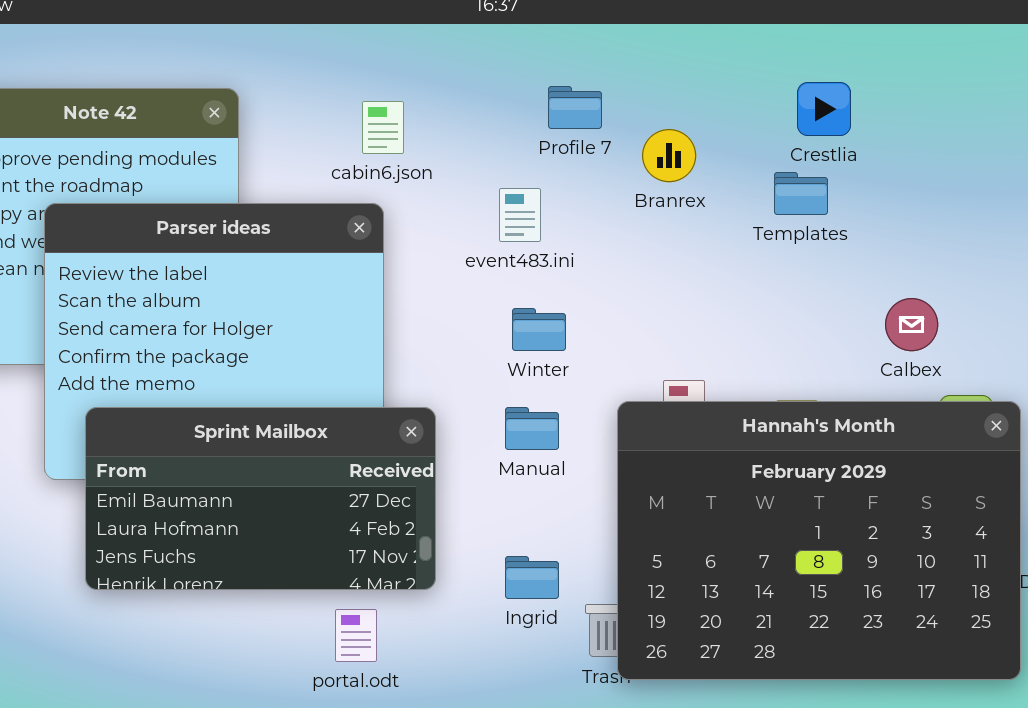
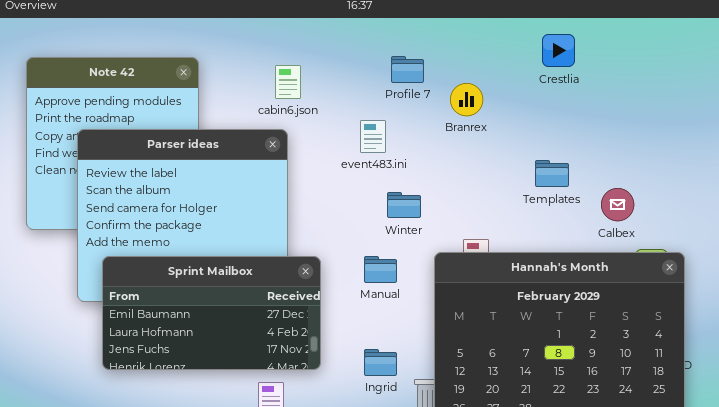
Crestlia: [797,82,851,136] -> [542,34,575,67], moved
Templates: [774,172,828,215] -> [535,160,569,187], moved
Winter: [512,308,566,351] -> [387,192,421,218], moved

